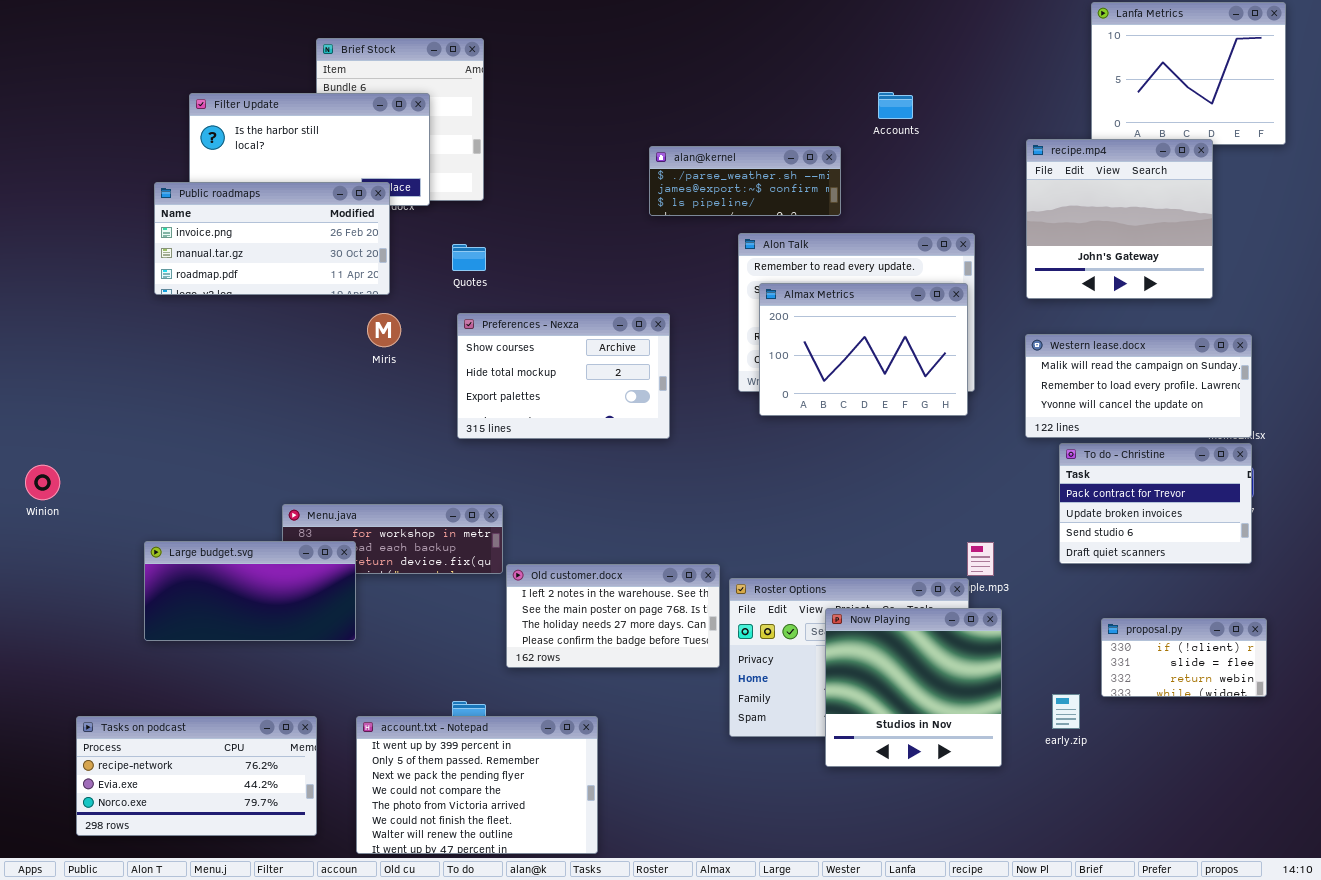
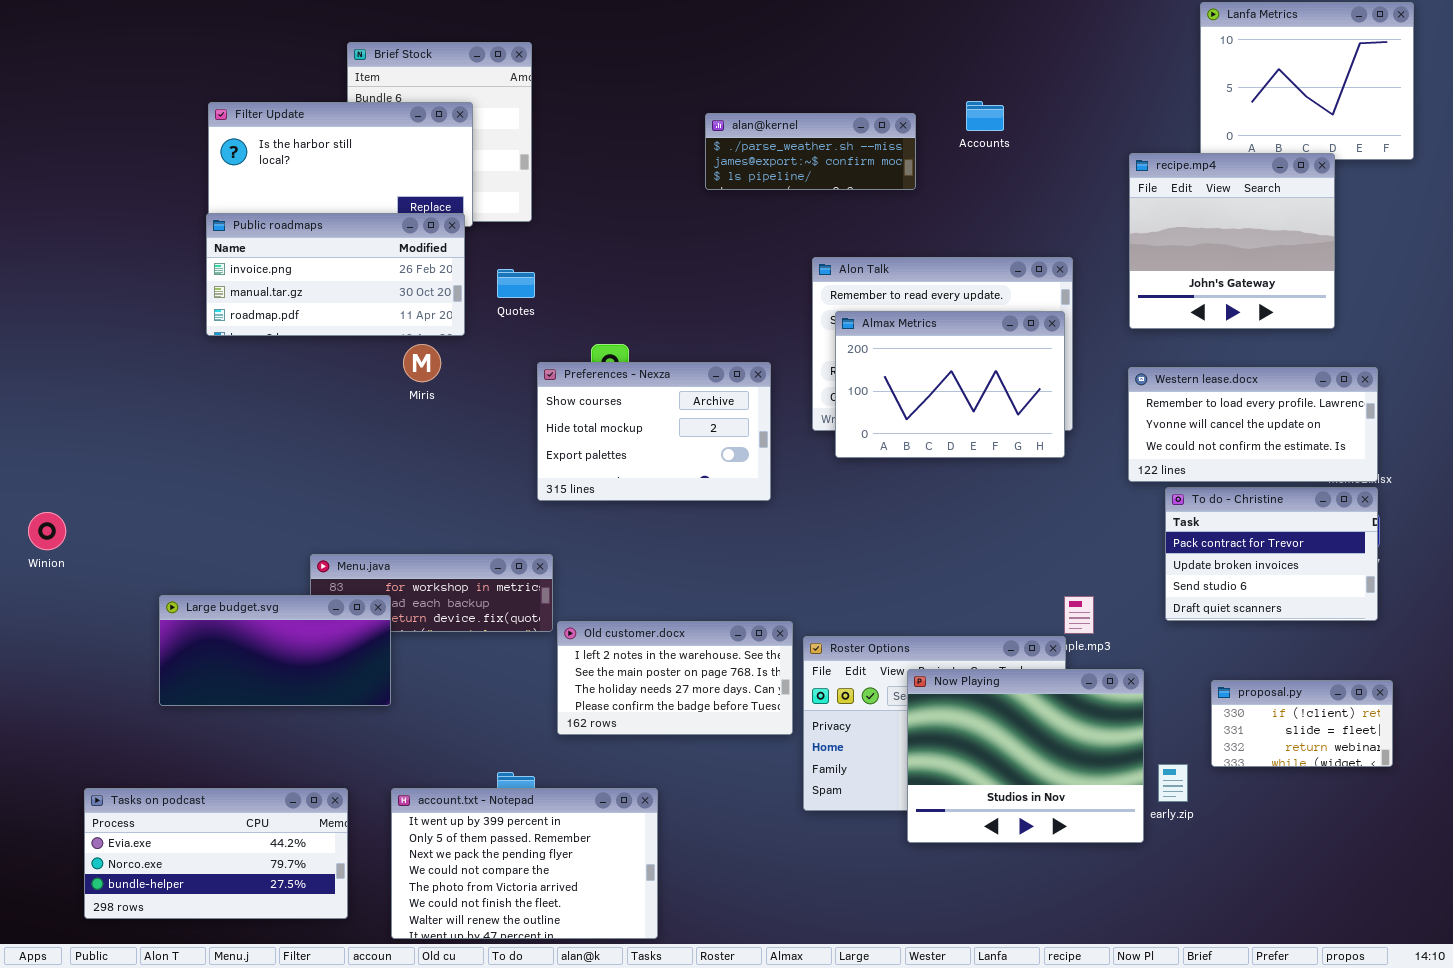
alan@kernel: [649,146,841,216] -> [705,113,916,190], moved
Public roadmaps: [154,182,390,295] -> [206,213,465,336], moved
Preferences - Nexza: [457,313,670,439] -> [537,362,771,501], moved
Western lease.docx: [1025,334,1252,438] -> [1128,367,1378,482], scrolled down 1 row
Now Playing: [825,608,1002,767] -> [907,669,1144,843], resized
Tasks on podcast: [76,716,317,836] -> [84,788,348,919], scrolled down 1 row

